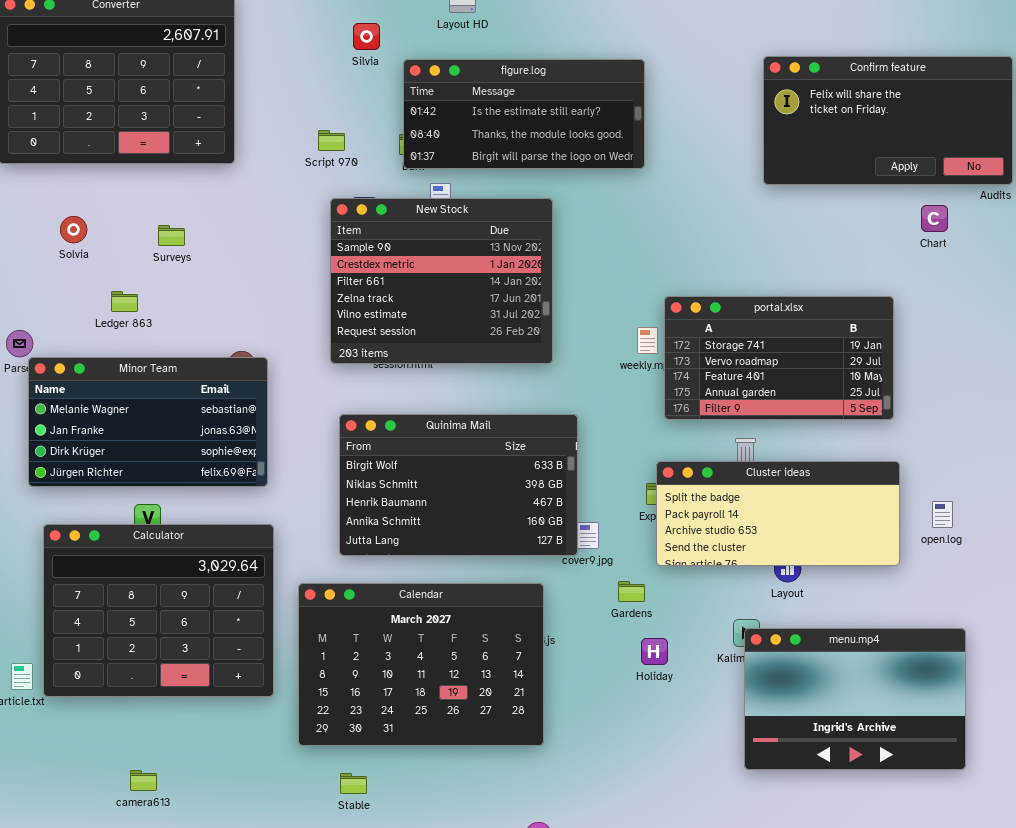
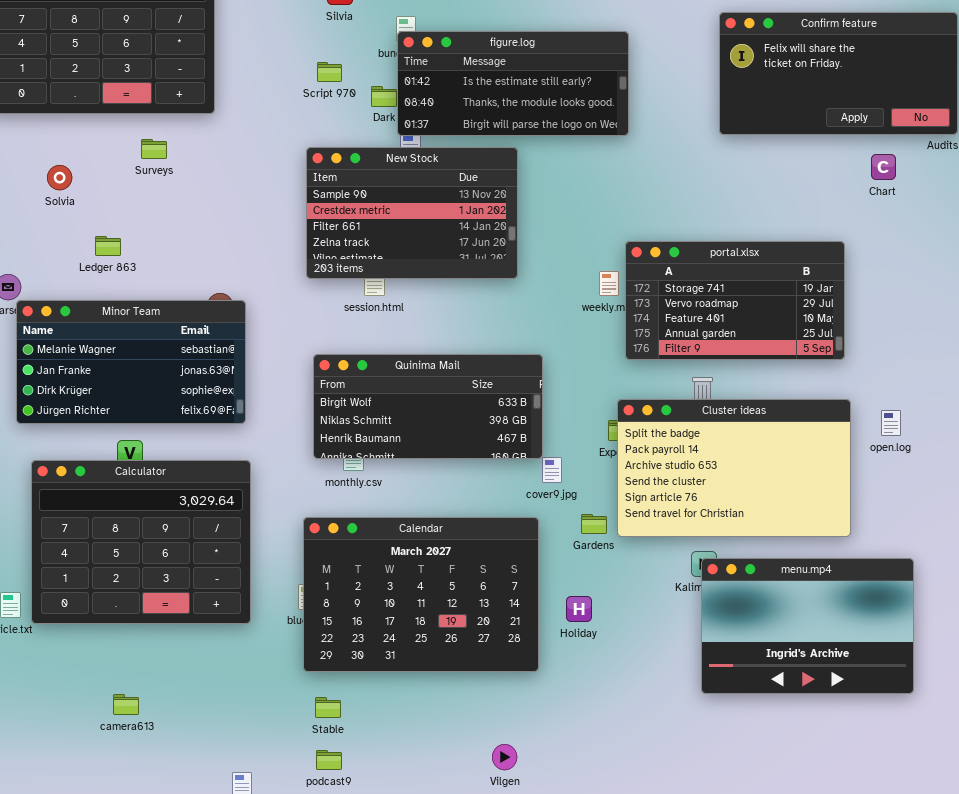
figure.log: [403,59,645,169] -> [397,31,629,136], moved
Script 970: [318,130,345,151] -> [317,62,342,82], moved
New Stock: [330,198,553,364] -> [306,147,518,279], resized
Surveys: [158,225,185,246] -> [141,139,167,159], moved
Quinima Mail: [339,414,578,556] -> [313,354,543,459], resized
Cluster ideas: [656,461,900,566] -> [617,399,851,537], resized
open.log: [932,501,953,528] -> [881,410,901,436], moved
Calendar: [298,583,544,746] -> [303,517,539,672], moved
Holiday: [641,638,668,665] -> [566,596,592,622], moved

